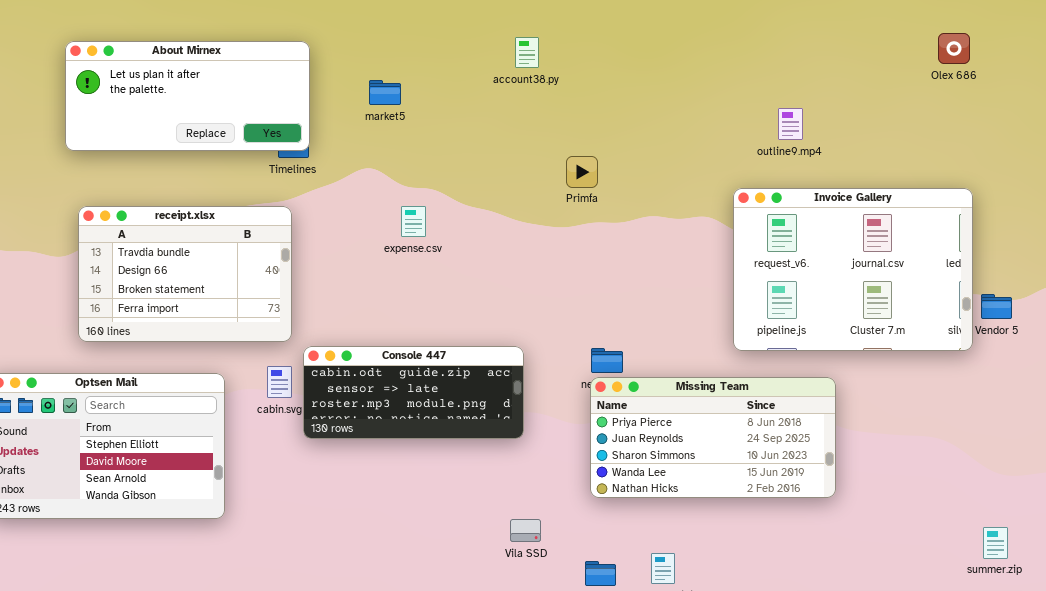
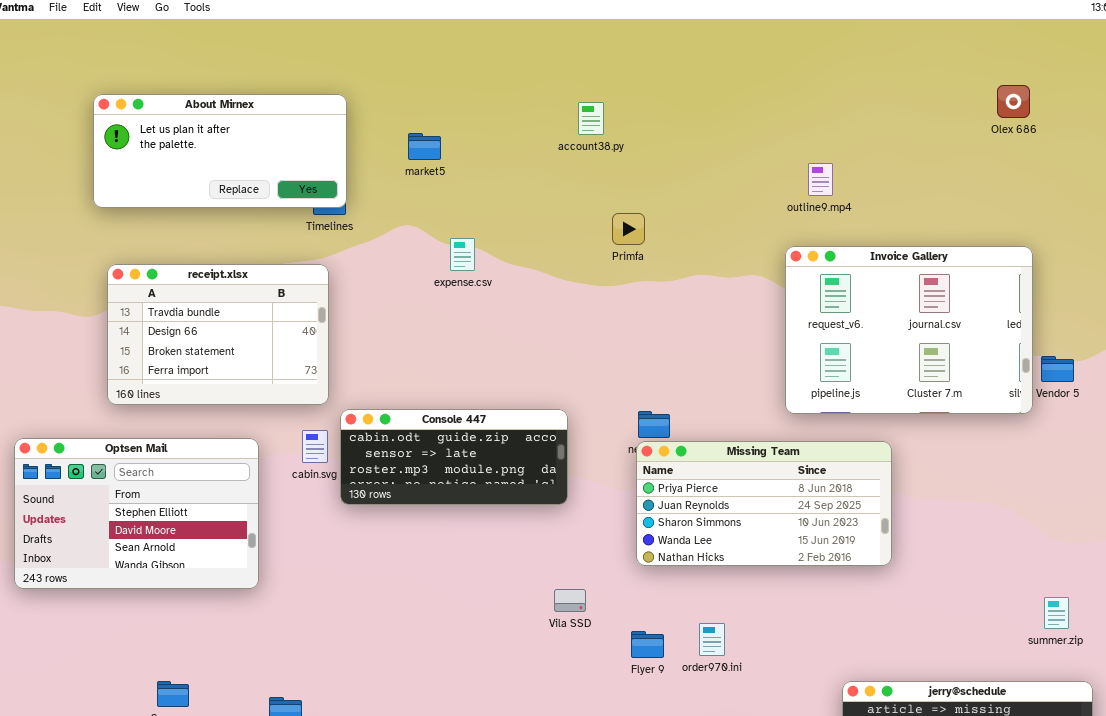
account38.py: [515,37,539,68] -> [578,102,604,135], moved
outline9.mp4: [778,108,803,140] -> [808,163,833,196], moved
expense.csv: [401,206,426,237] -> [450,238,475,271], moved

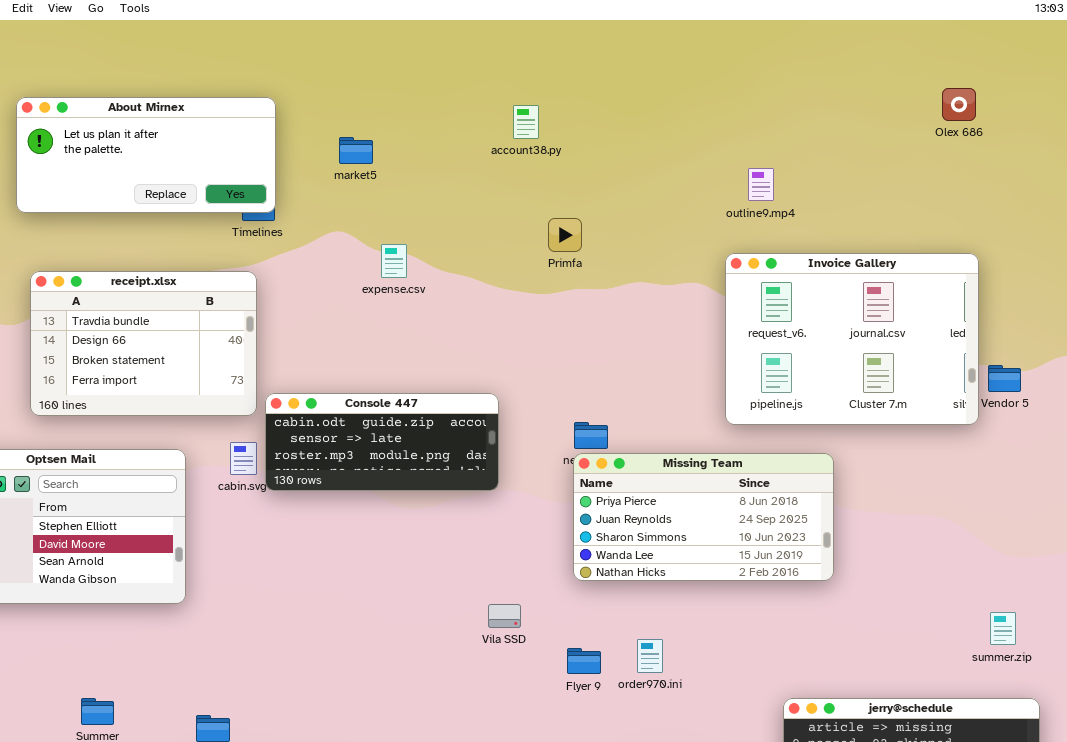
Console 447: [340,409,568,505] -> [265,393,499,491], moved

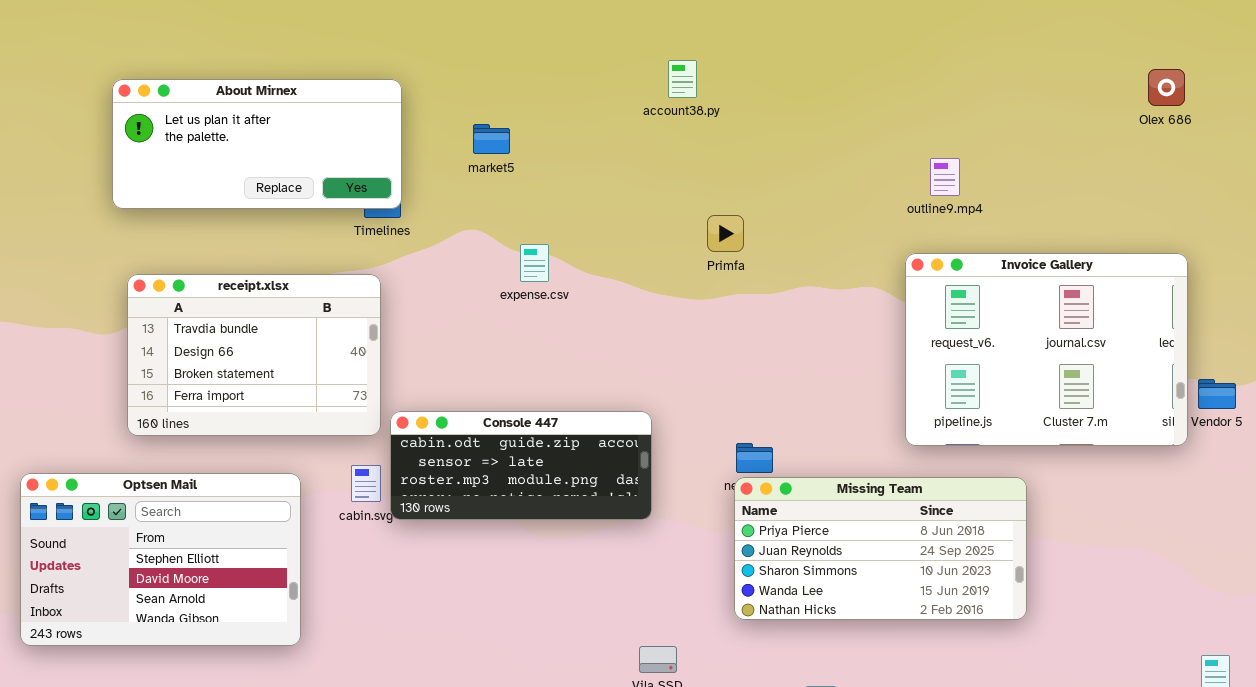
account38.py: [513,105,539,139] -> [668,60,697,98], moved

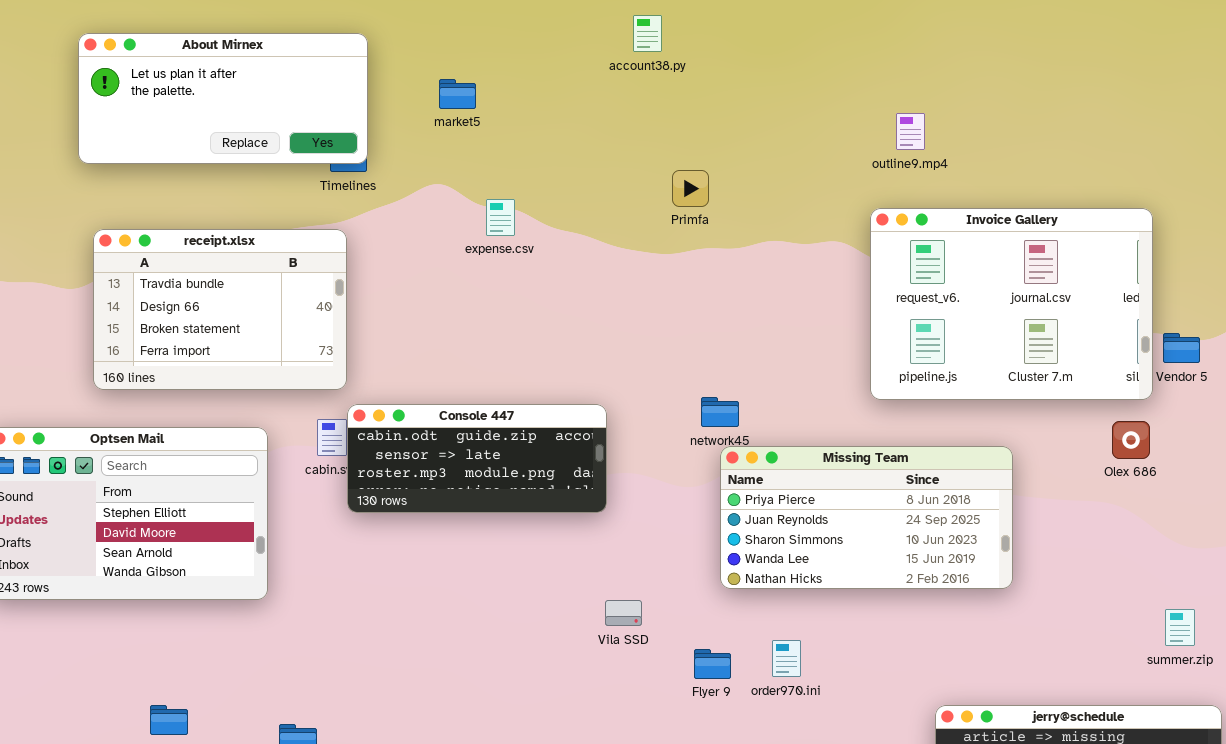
Olex 686: [1148,69,1185,106] -> [1112,421,1150,459], moved
Console 447: [390,411,652,520] -> [347,404,607,513], moved
Missing Team: [734,477,1027,620] -> [720,446,1013,589], moved

